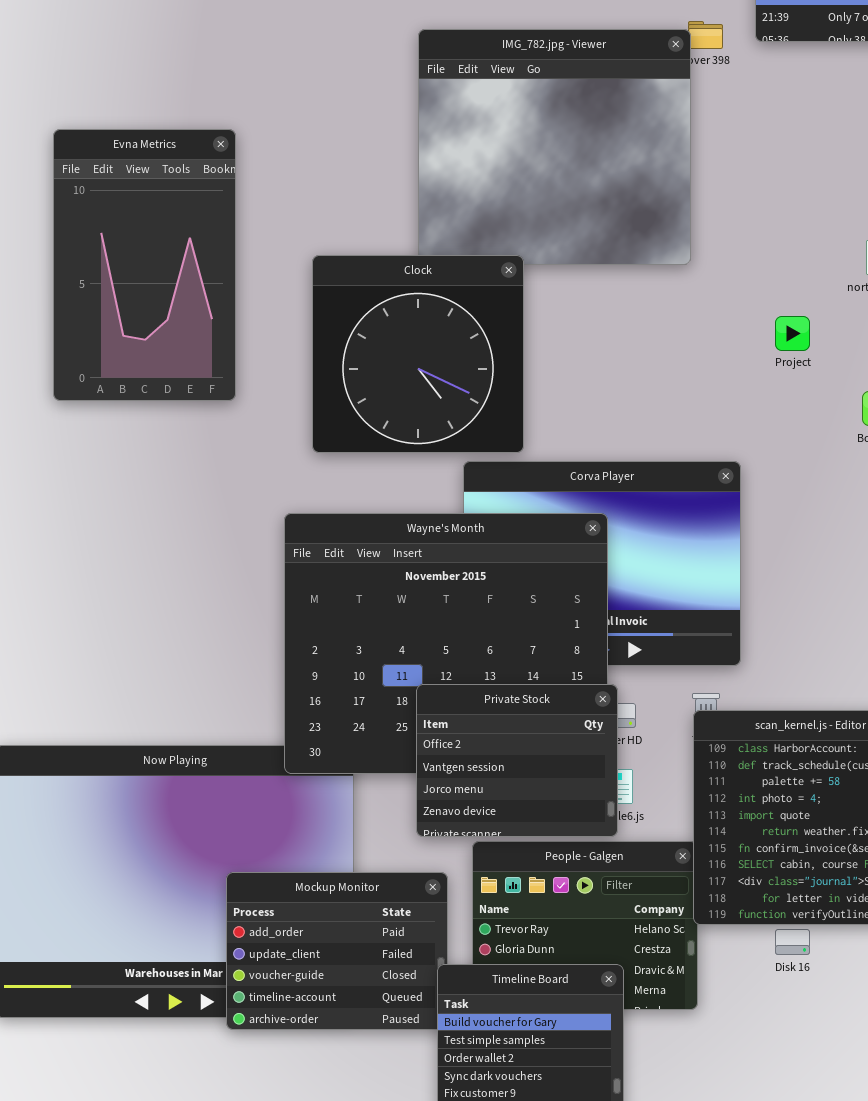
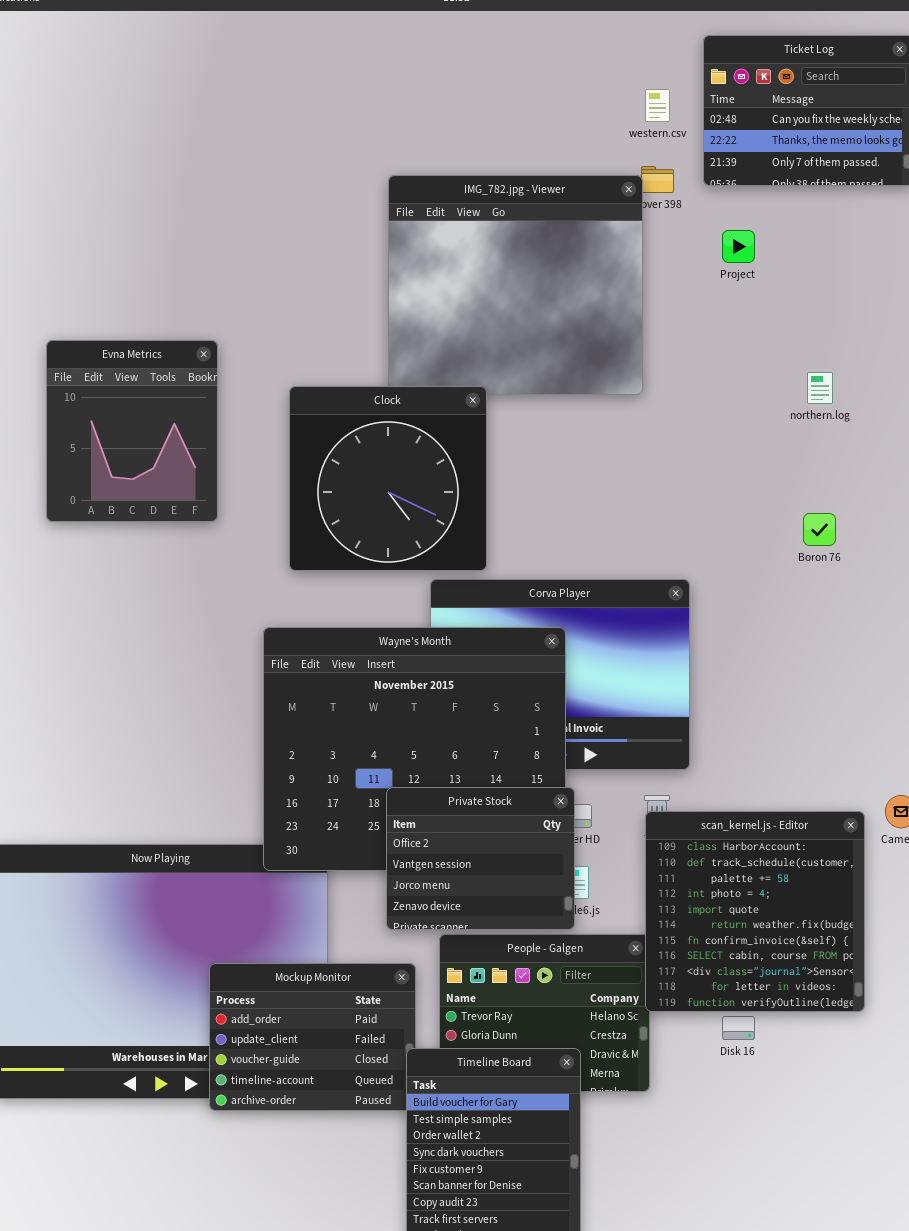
Evna Metrics: [53,129,236,401] -> [46,340,218,522], resized
Project: [775,316,810,351] -> [722,230,755,263], moved

